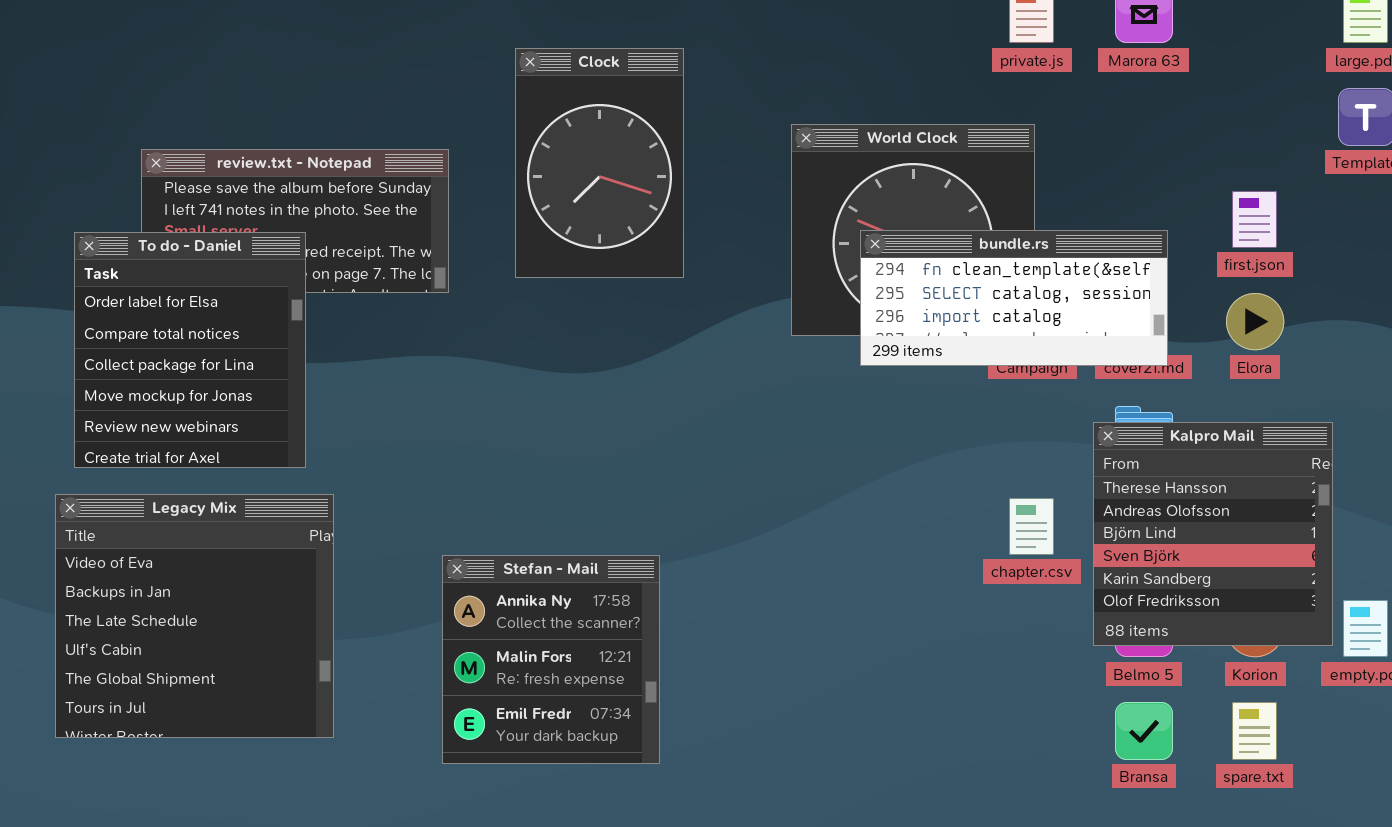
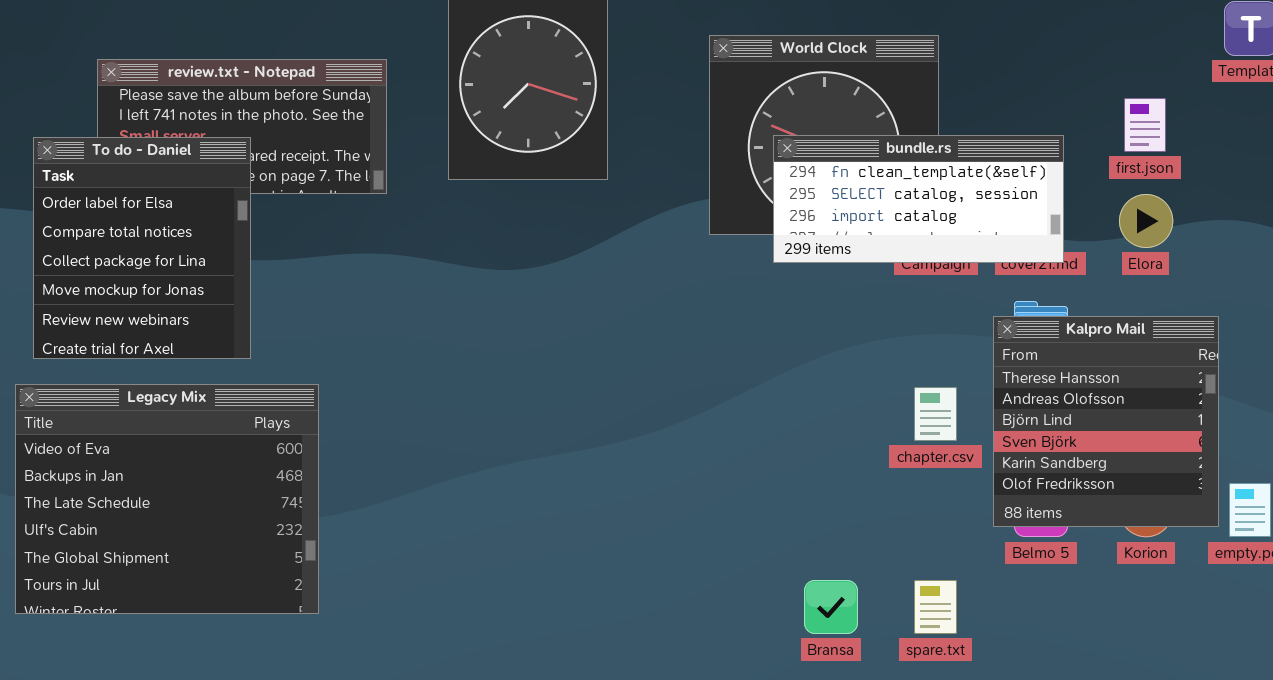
Legacy Mix: [55,494,334,738] -> [15,384,319,614], resized
Stefan - Mail: [442,555,660,764] -> none, closed
Bransa: [1115,702,1173,760] -> [804,580,858,634], moved
spare.txt: [1232,702,1277,760] -> [914,580,957,634], moved

